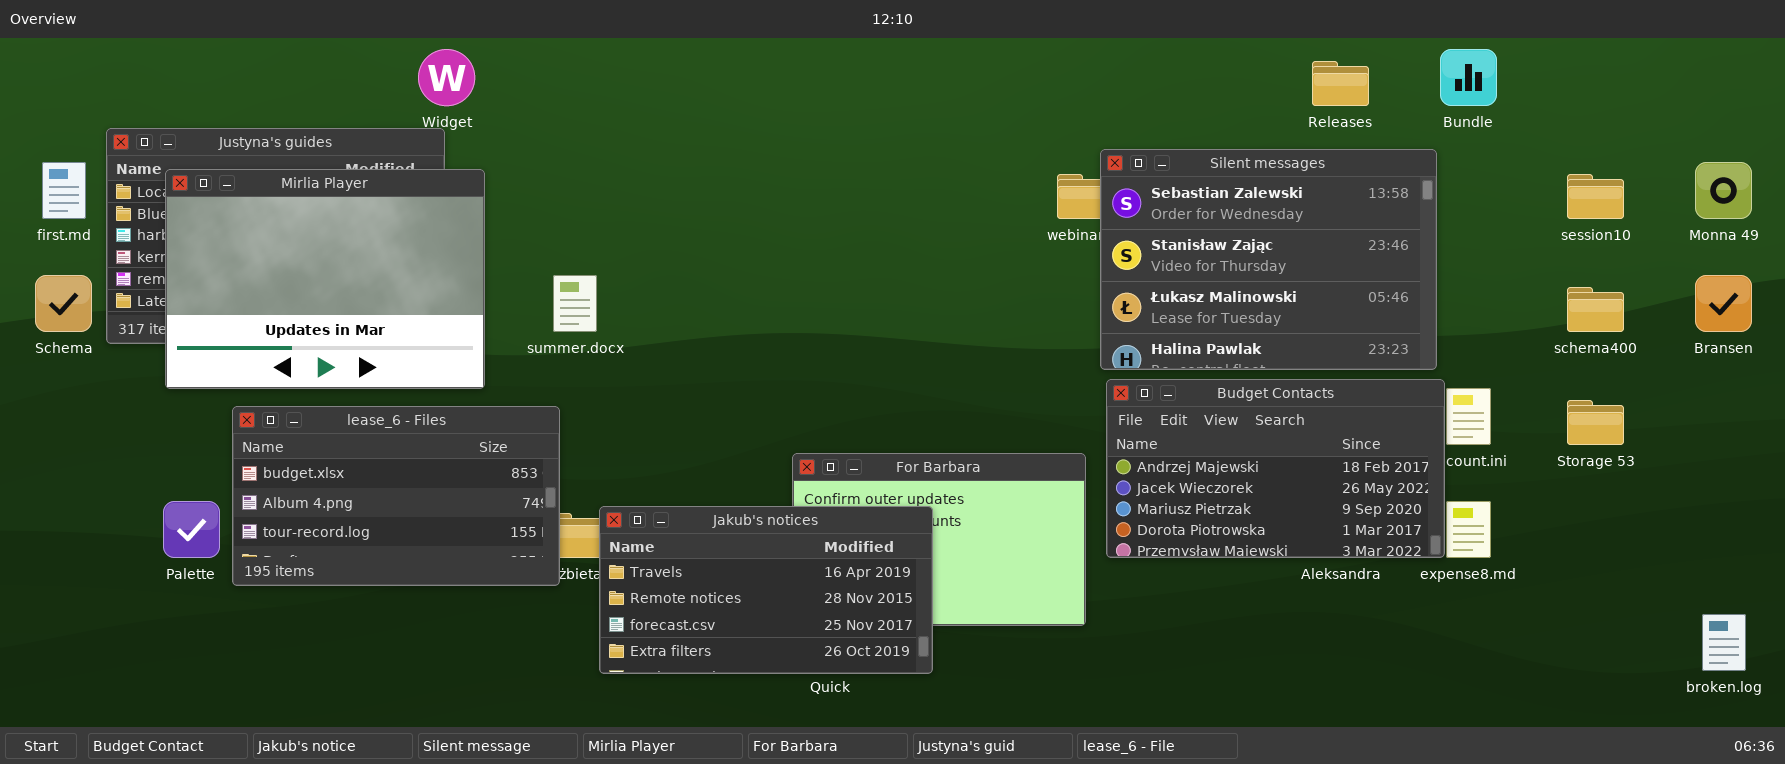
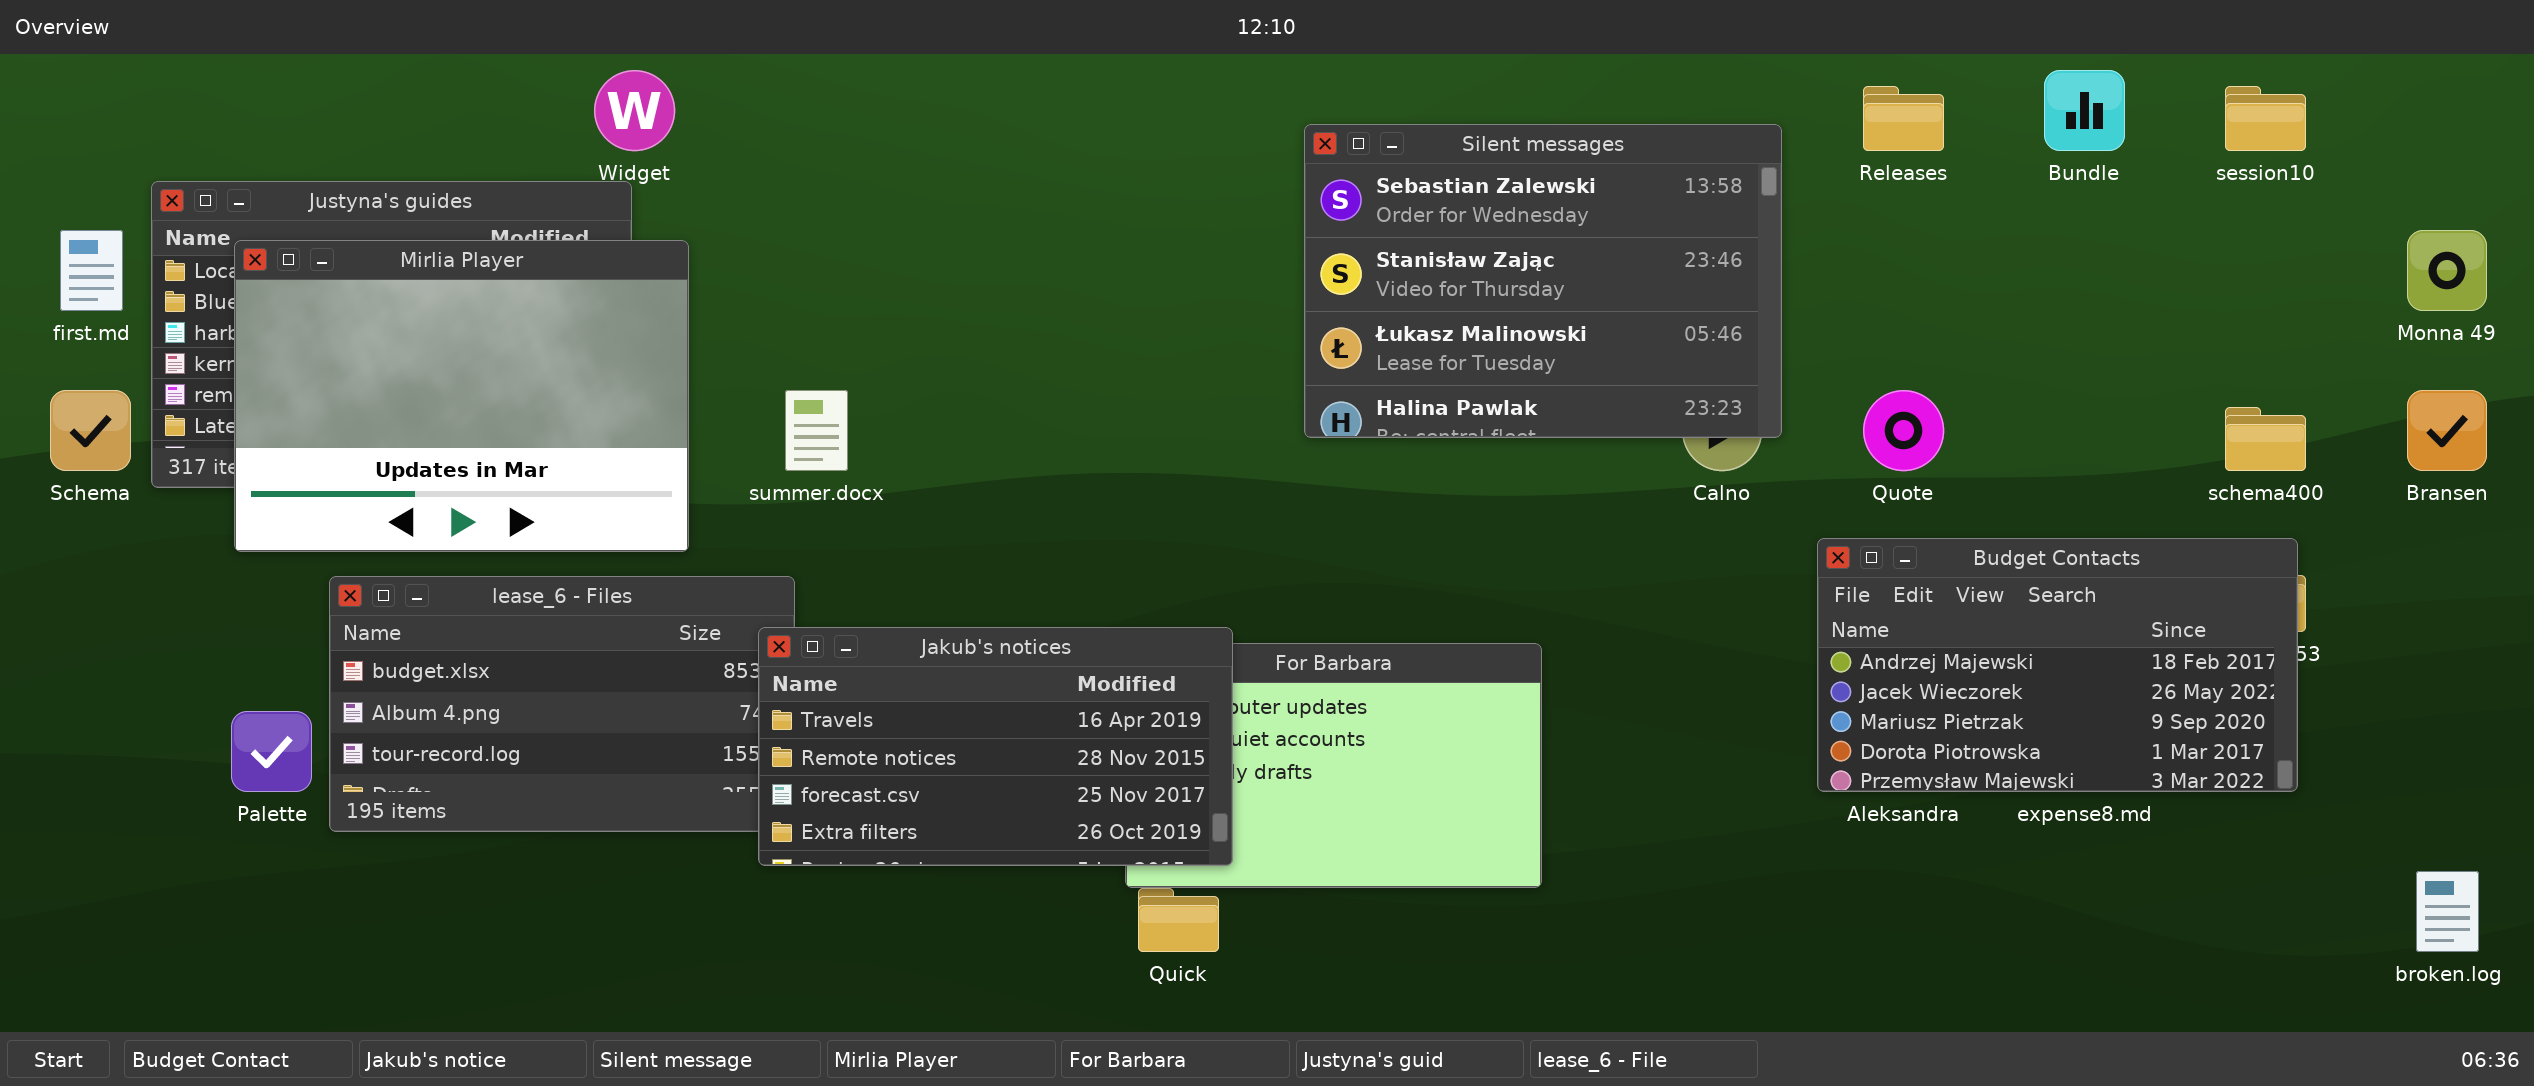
Silent messages: [1100,149,1437,370] -> [1304,124,1782,438], moved
session10: [1567,174,1624,219] -> [2225,86,2306,151], moved
Budget Contacts: [1106,379,1445,558] -> [1817,538,2298,792], moved
Jakub's notices: [599,506,933,674] -> [758,627,1233,866], moved

